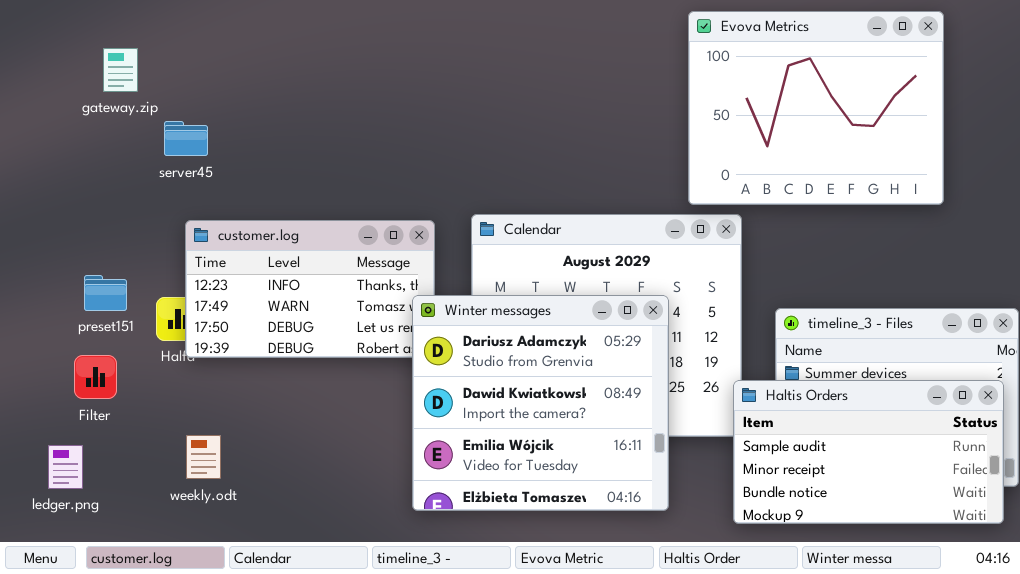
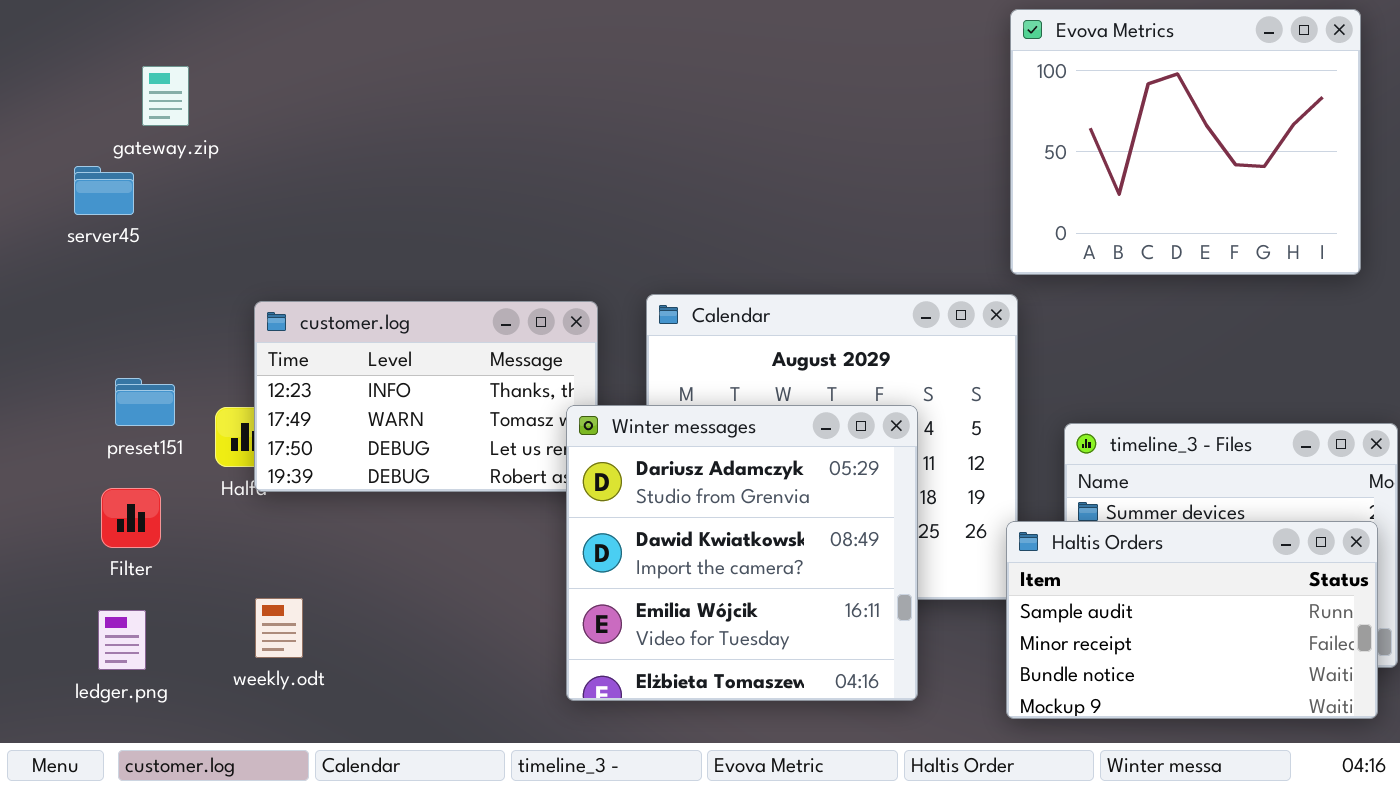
Evova Metrics: [688,11,944,205] -> [1010,9,1361,275], moved
server45: [164,121,208,156] -> [74,166,134,215], moved
ledger.png: [48,445,83,489] -> [98,610,146,670], moved

